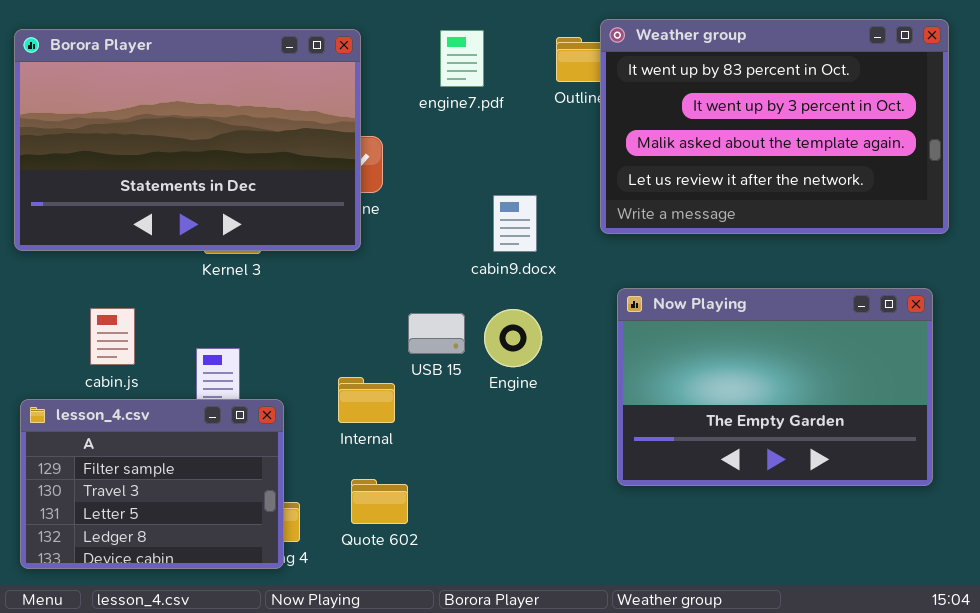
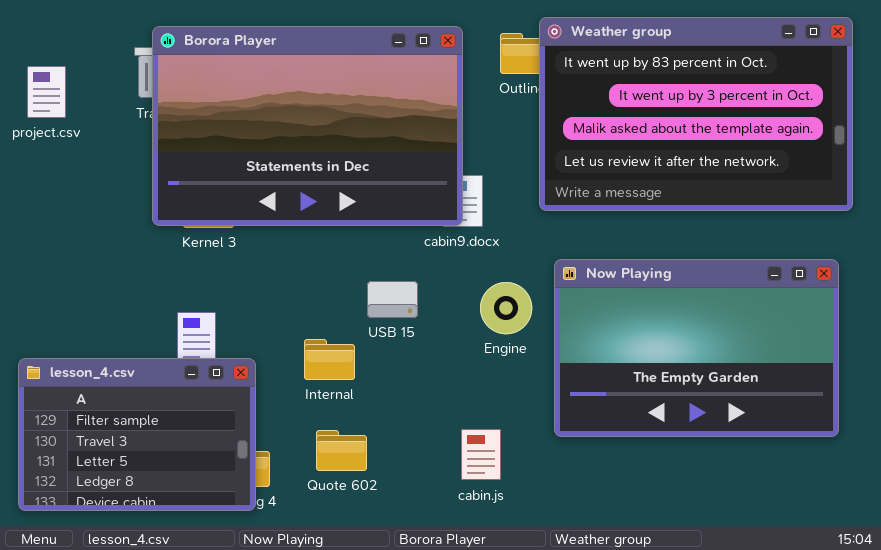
Borora Player: [14,29,361,251] -> [152,26,463,226], moved
cabin.js: [90,308,135,365] -> [461,429,501,480], moved
Engine: [484,309,542,367] -> [480,282,532,334], moved

